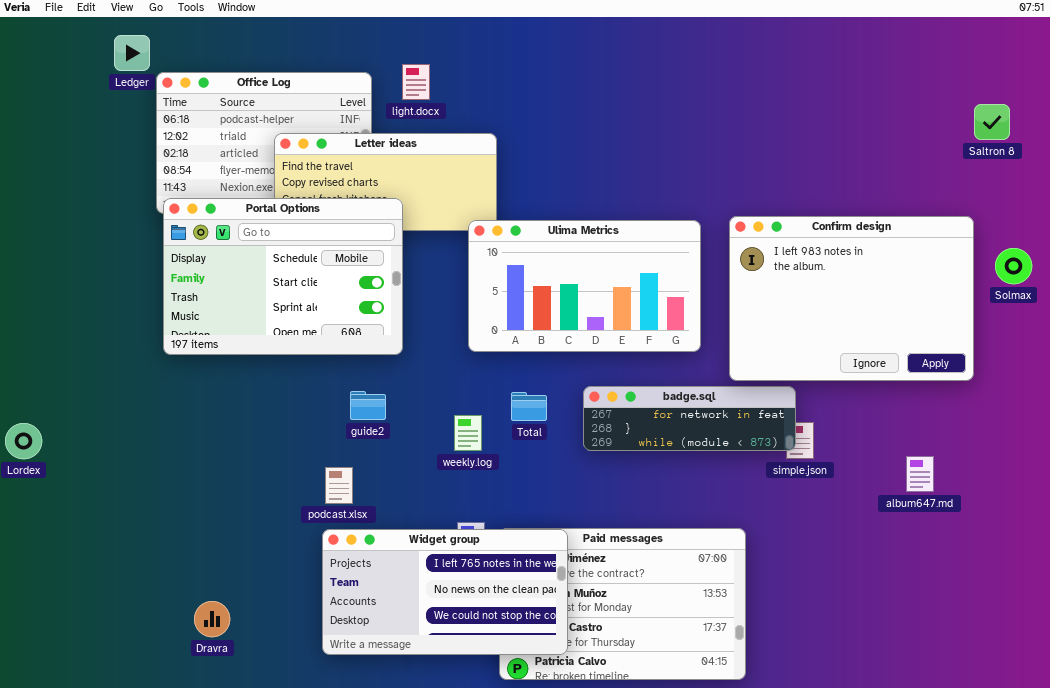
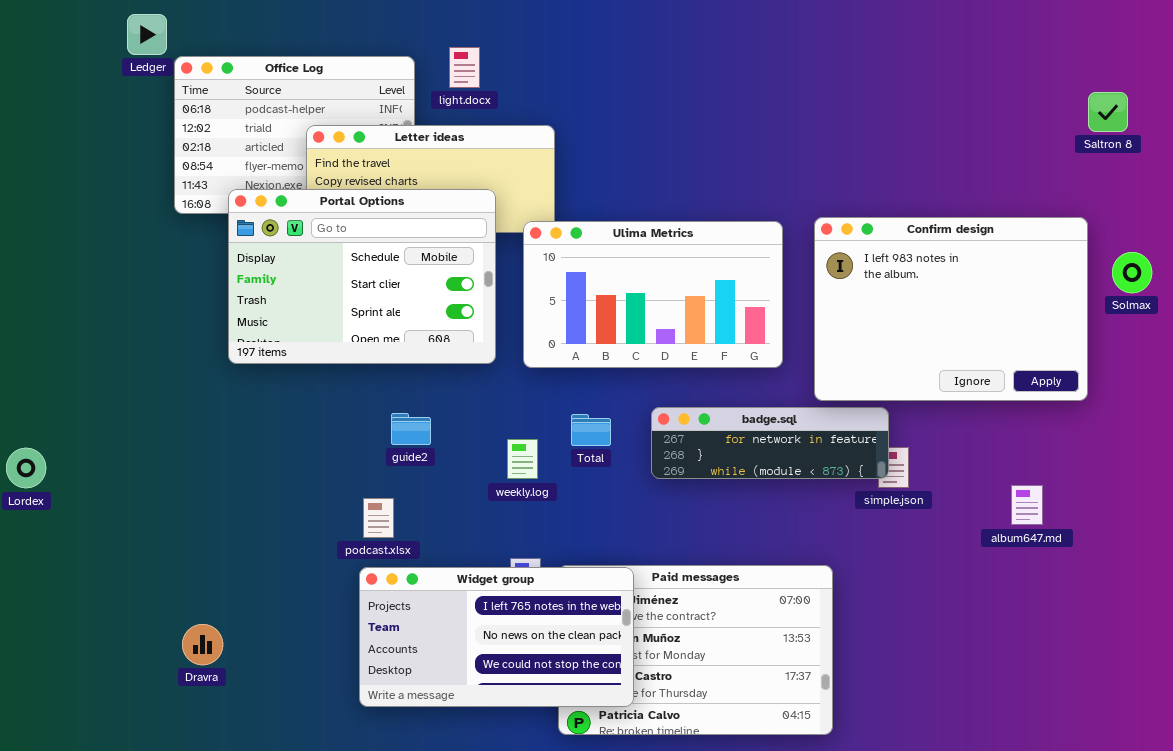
Portal Options: [163,198,403,355] -> [228,189,496,364], moved
Dravra: [194,601,230,637] -> [182,624,223,665], moved

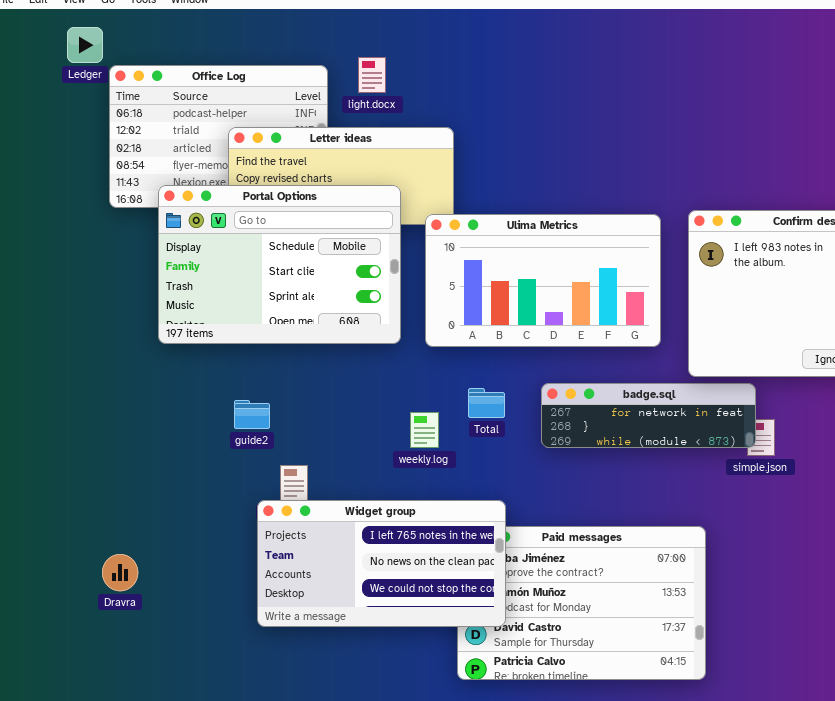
guide2: [391,413,431,445] -> [234,400,270,429], moved
Widget group: [359,567,634,707] -> [257,500,506,627], moved
Dravra: [182,624,223,665] -> [102,554,138,591], moved

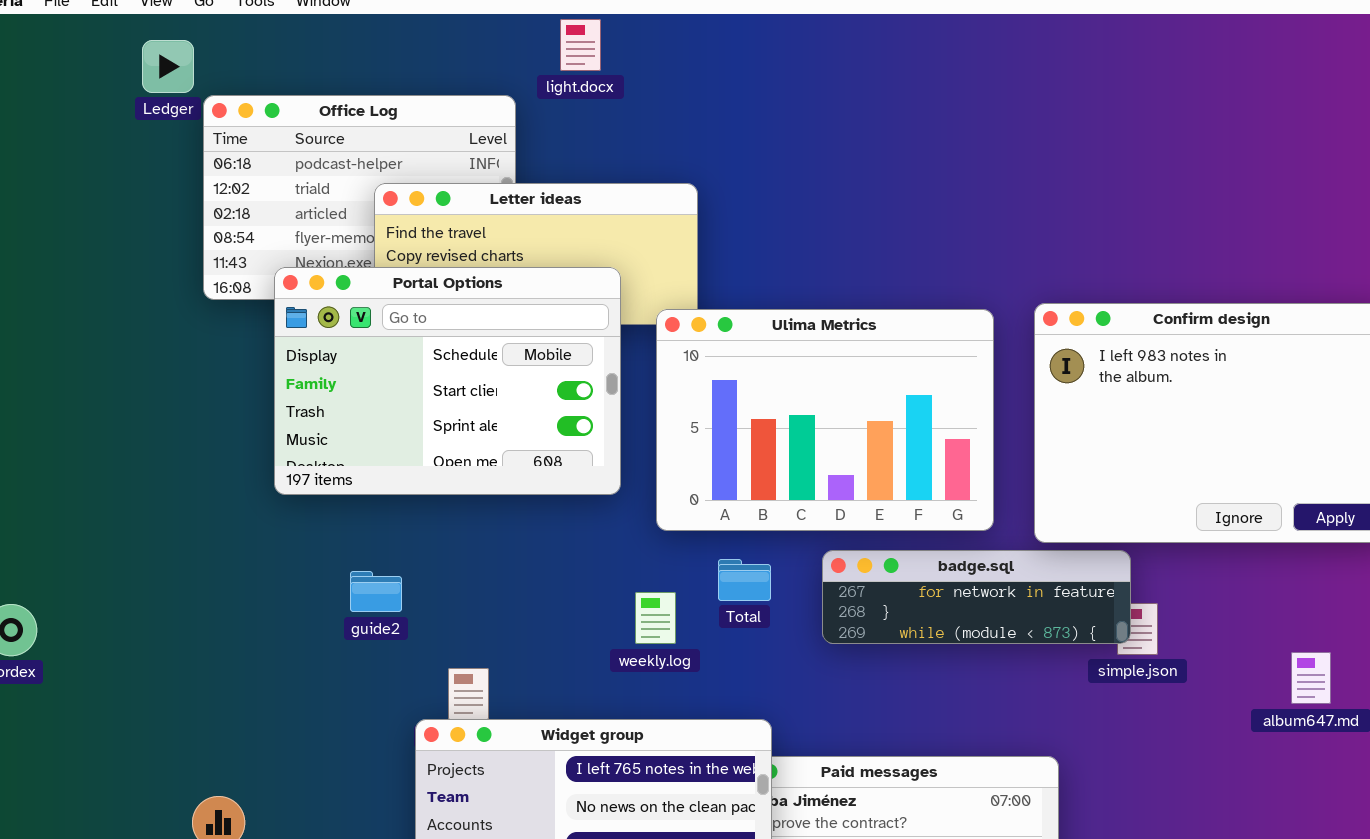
light.docx: [358,57,386,93] -> [560,19,601,71], moved
Ulima Metrics: [425,214,661,347] -> [656,309,994,531], resized
guide2: [234,400,270,429] -> [350,571,402,612], moved

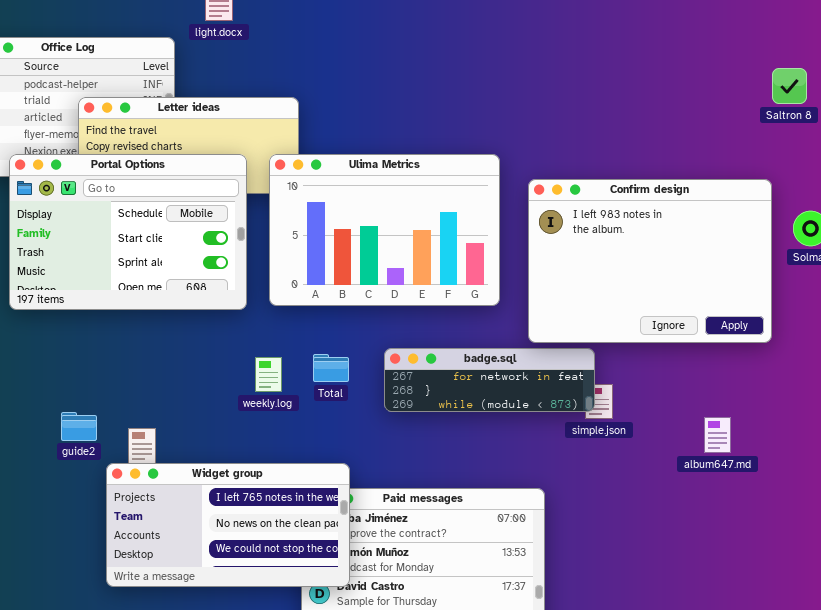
Ulima Metrics: [656,309,994,531] -> [269,154,500,306], moved
guide2: [350,571,402,612] -> [61,412,97,441], moved
weekly.log: [635,592,676,644] -> [255,357,282,392], moved

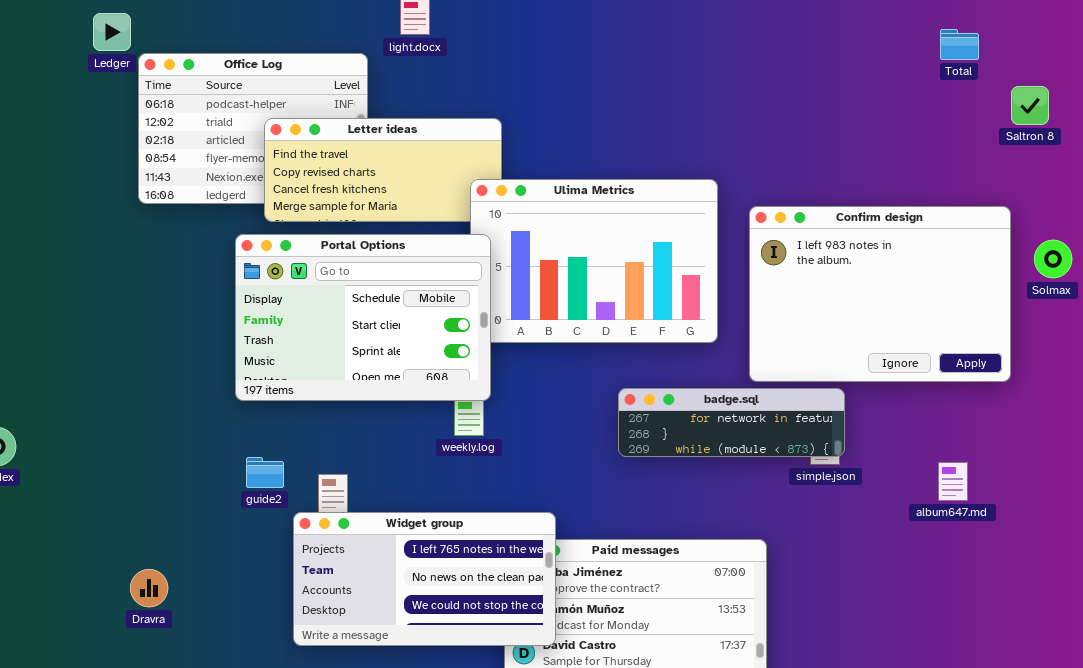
Portal Options: [9,154,247,310] -> [235,234,491,401], moved
badge.sql: [384,348,595,412] -> [618,388,845,457], moved
Total: [313,354,349,382] -> [940,29,979,60], moved

